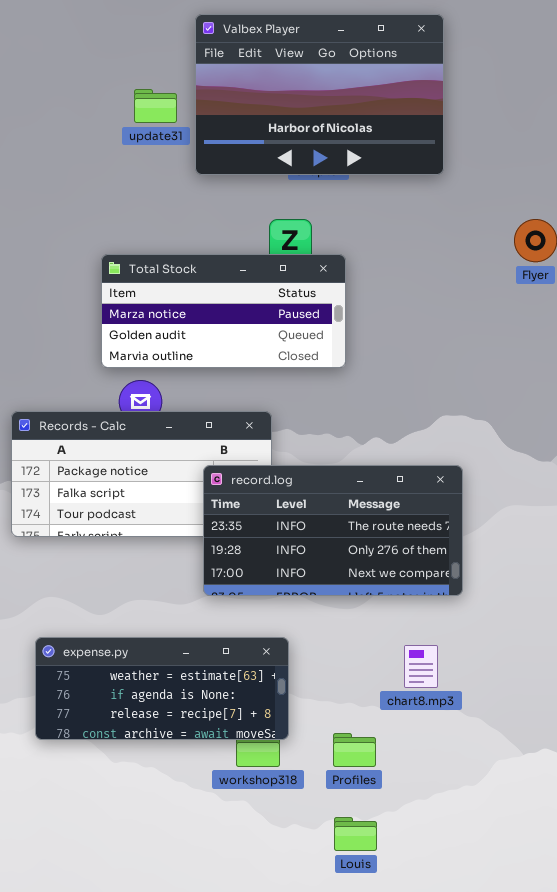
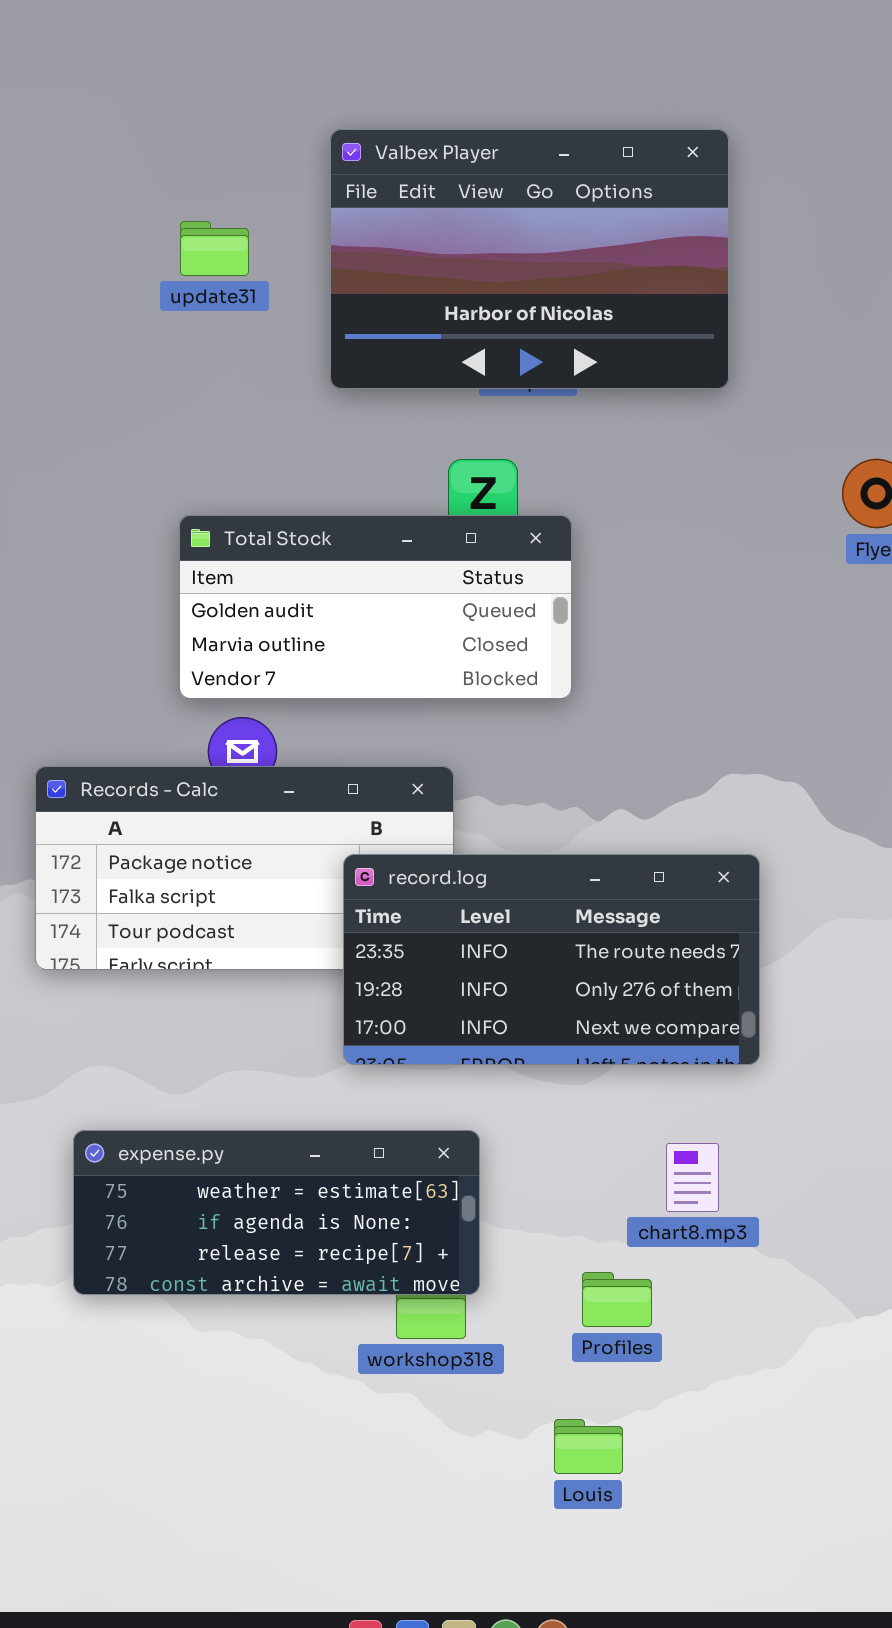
update31: [134,89,177,123] -> [180,221,249,276], moved
Total Stock: [101,254,346,368] -> [179,515,572,699], scrolled down 1 row
Profiles: [333,733,376,767] -> [582,1272,652,1327], moved

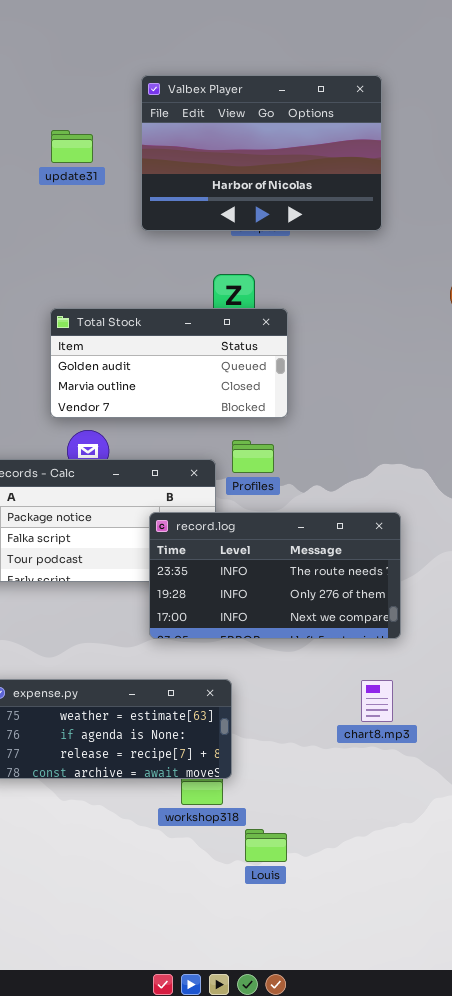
chart8.mp3: [666,1143,719,1212] -> [361,680,393,722], moved
Profiles: [582,1272,652,1327] -> [232,440,274,473], moved
Louis: [554,1419,623,1474] -> [245,829,287,862], moved

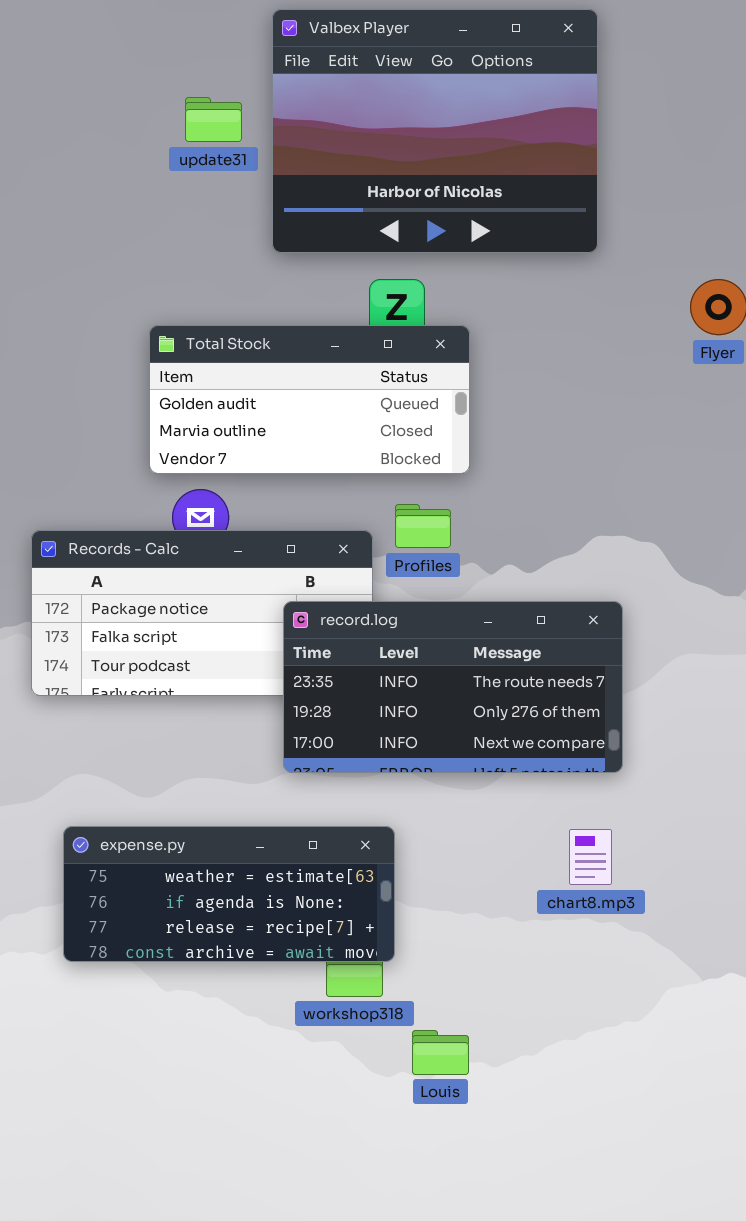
Valbex Player: [141,75,382,231] -> [272,9,598,253], resized
update31: [51,130,93,163] -> [185,97,242,142], moved

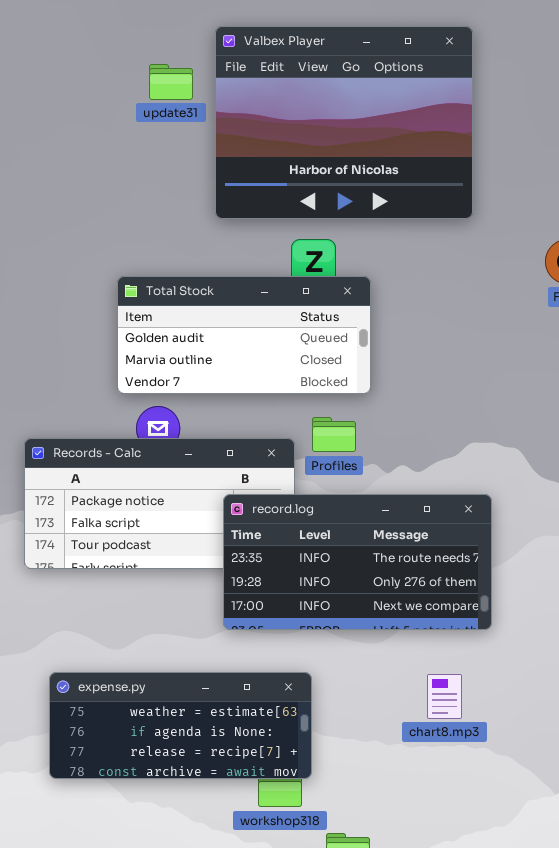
update31: [185,97,242,142] -> [149,64,193,100], moved
chart8.mp3: [569,829,612,885] -> [427,674,462,719], moved

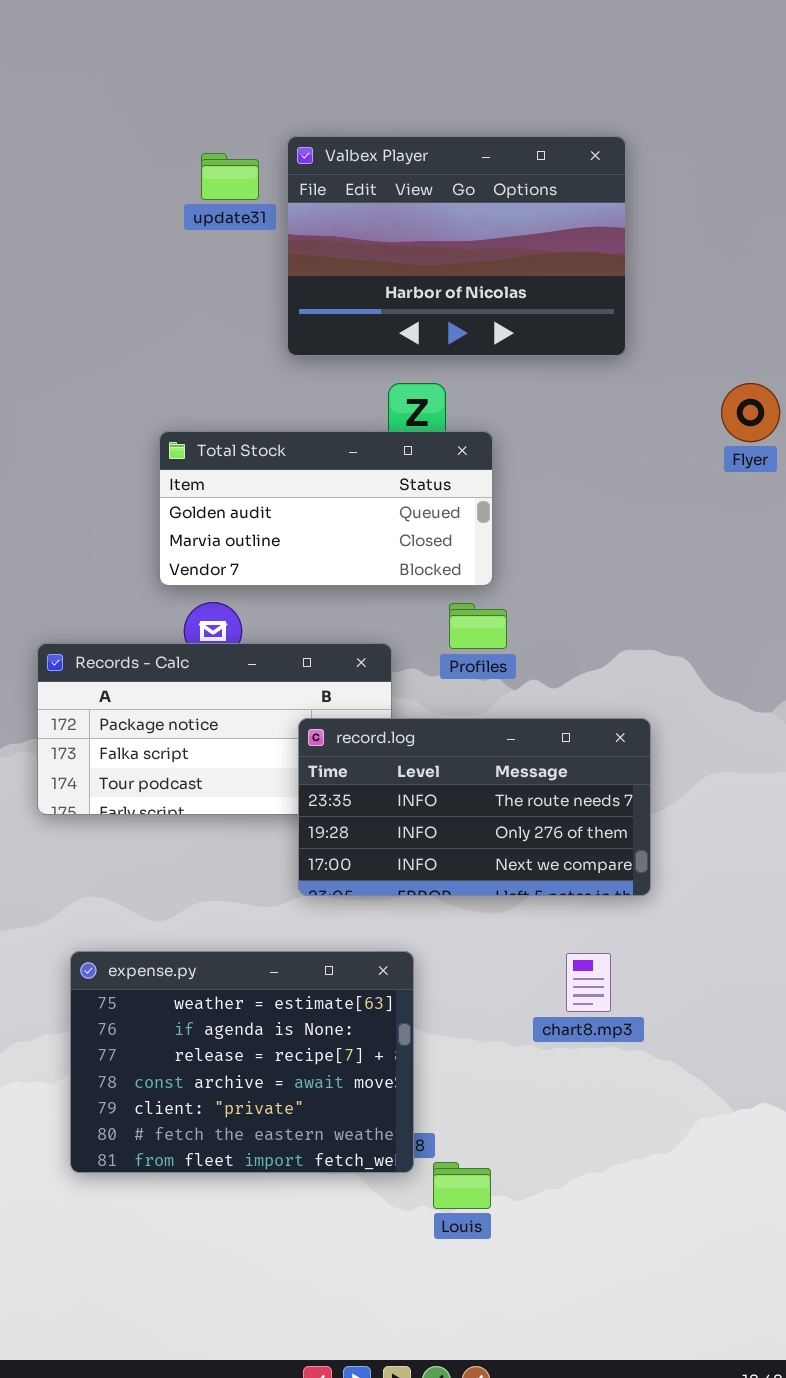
Valbex Player: [215,26,473,219] -> [287,136,626,356], resized
Profiles: [312,417,356,452] -> [449,603,507,649], moved
expense.py: [49,672,312,779] -> [70,951,414,1173], resized

